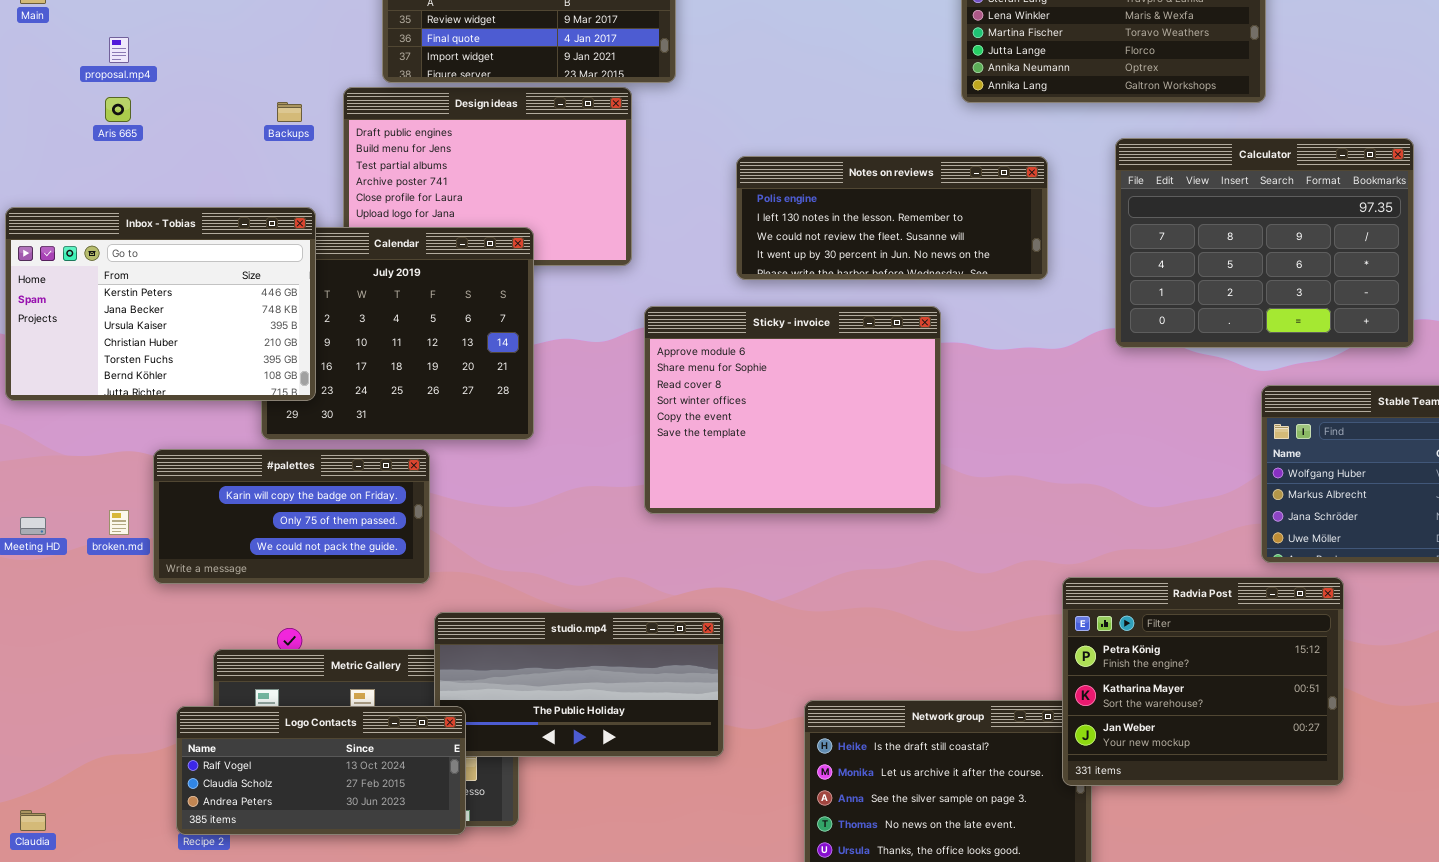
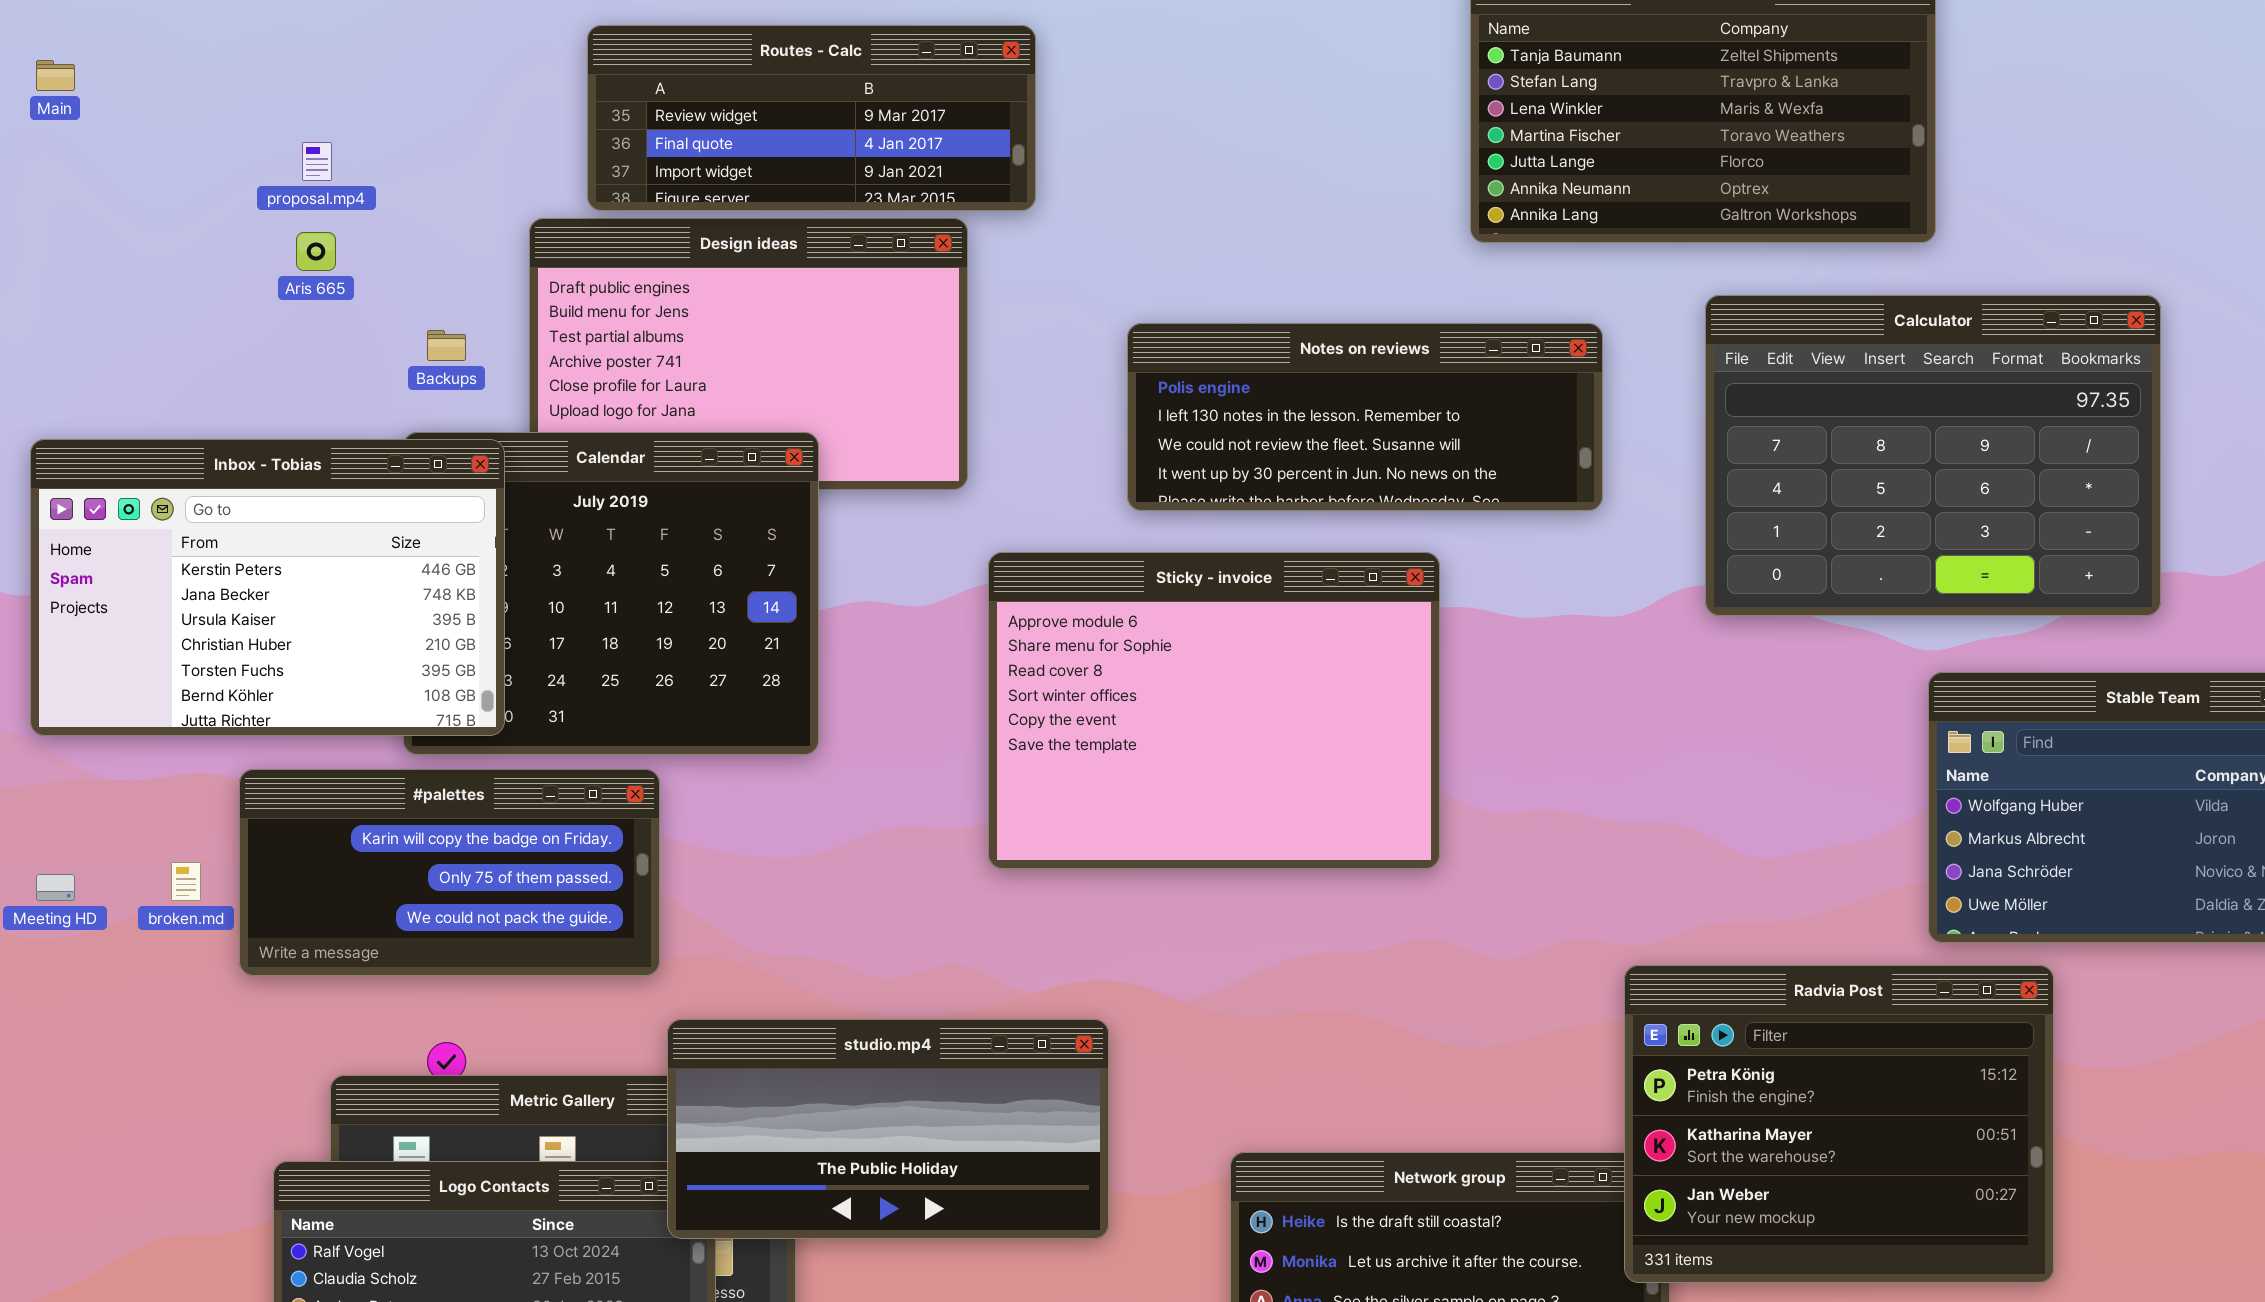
proposal.mp4: [109,37,129,63] -> [302,142,332,181], moved
Aris 665: [105,97,131,122] -> [296,232,336,271], moved
Backups: [277,102,302,122] -> [427,330,466,361], moved
Inbox - Tobias: [5,207,316,401] -> [30,439,505,736], moved
studio.mp4: [434,612,724,757] -> [667,1019,1109,1239], raised

